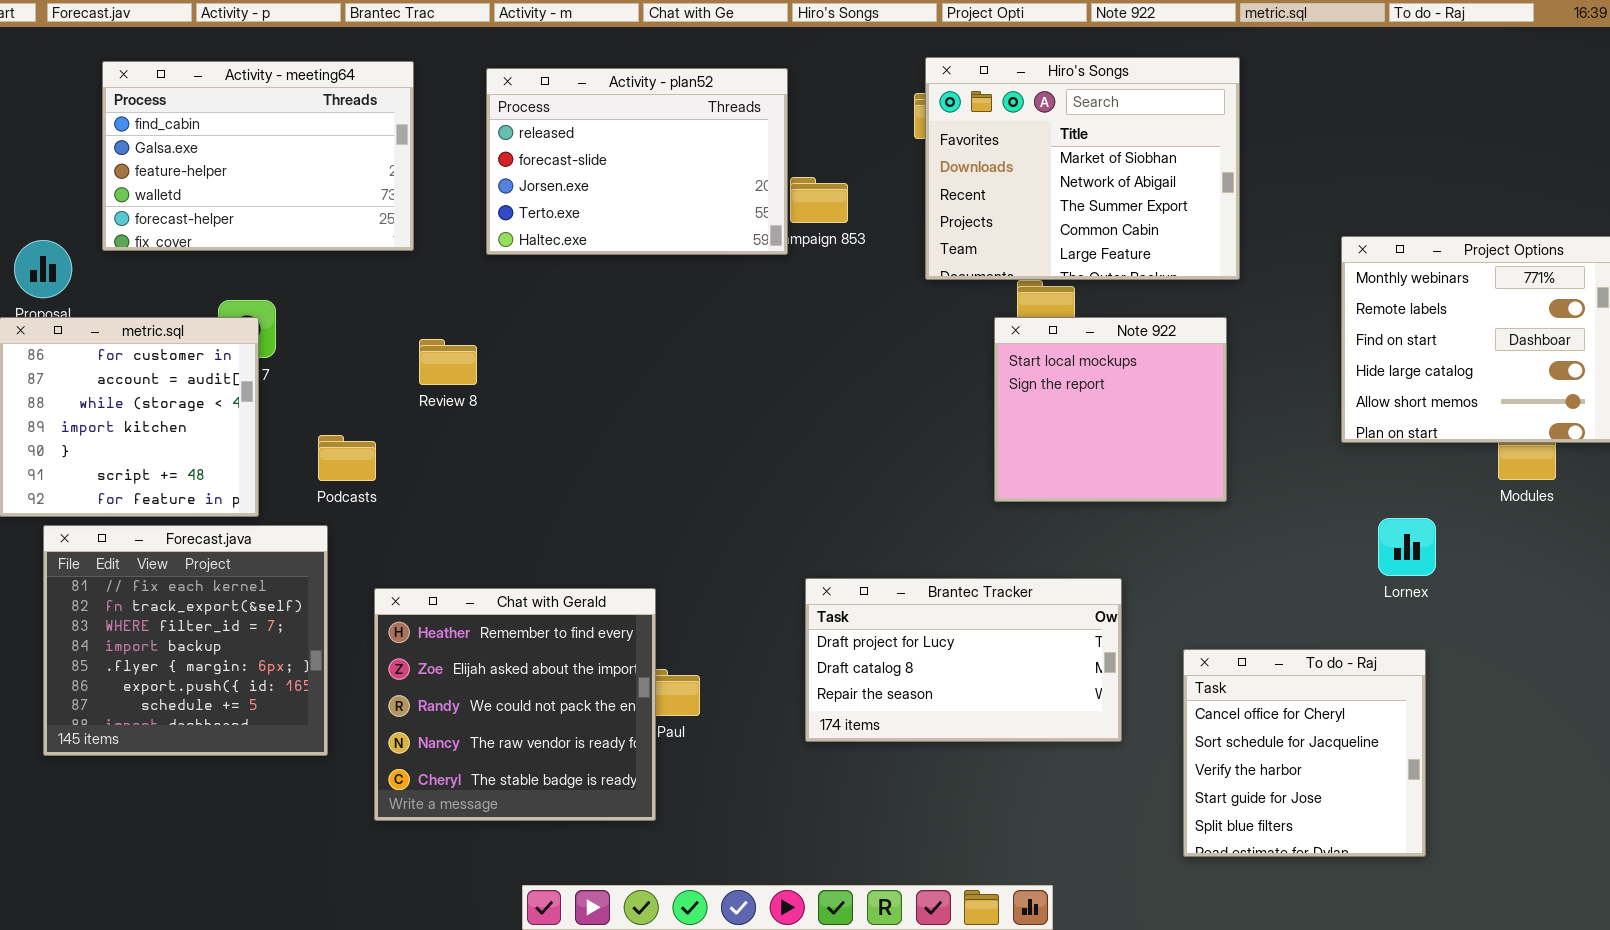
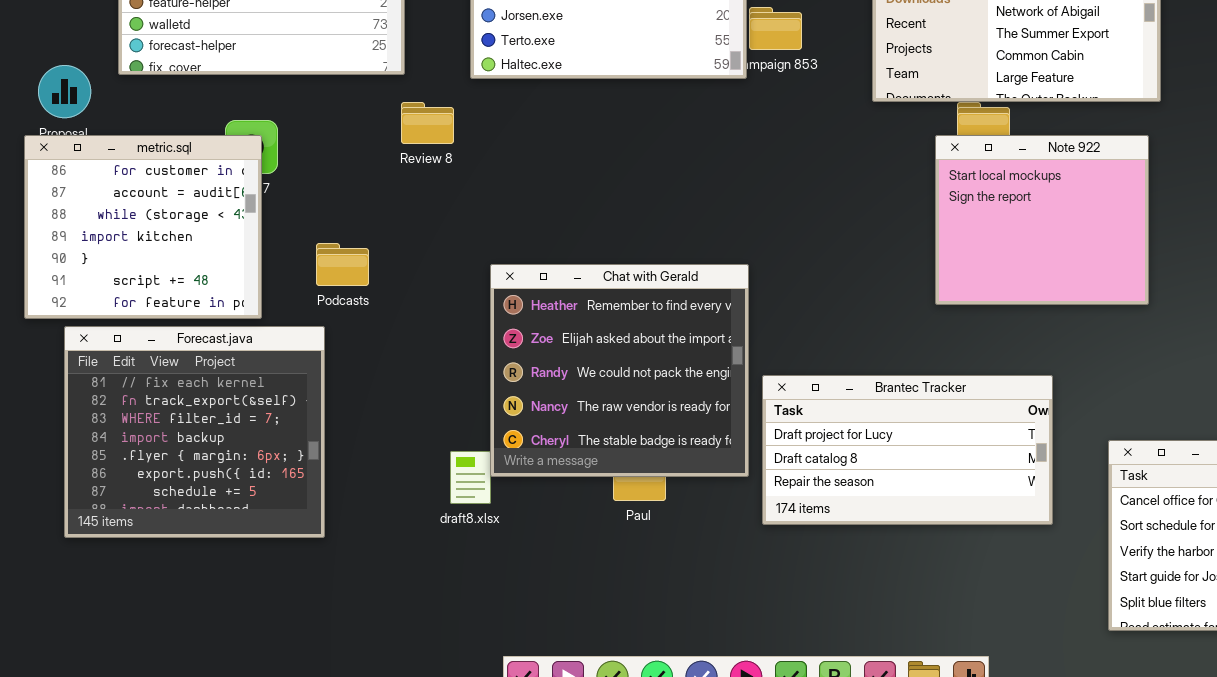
Review 8: [419,339,477,385] -> [401,102,454,144], moved
Chat with Gerald: [374,588,656,821] -> [490,264,749,477], moved

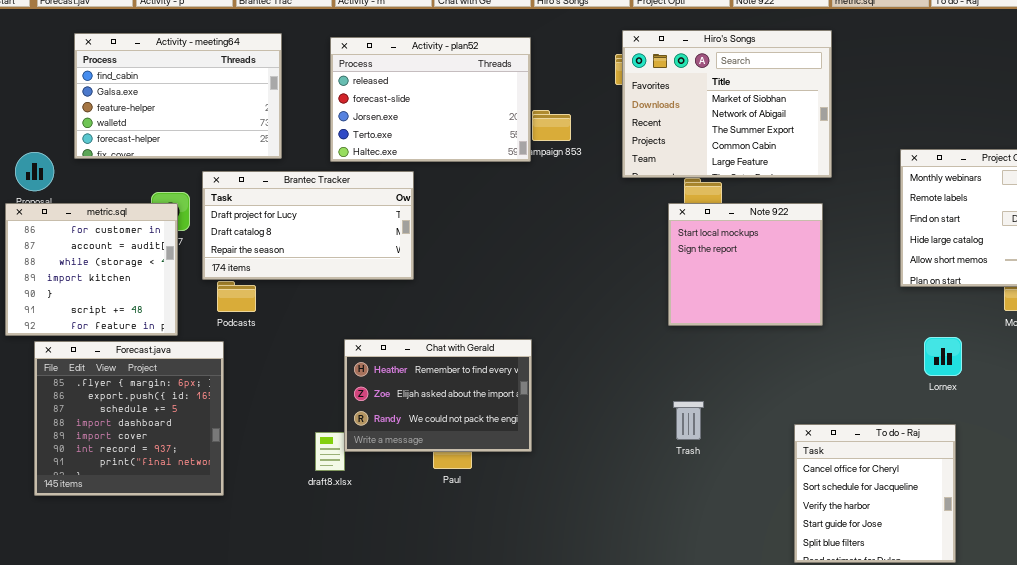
Chat with Gerald: [490,264,749,477] -> [344,339,532,452], resized
Forecast.java: [64,326,325,538] -> [34,341,224,496], scrolled down 4 rows
Brantec Tracker: [762,375,1053,525] -> [202,171,414,280], moved

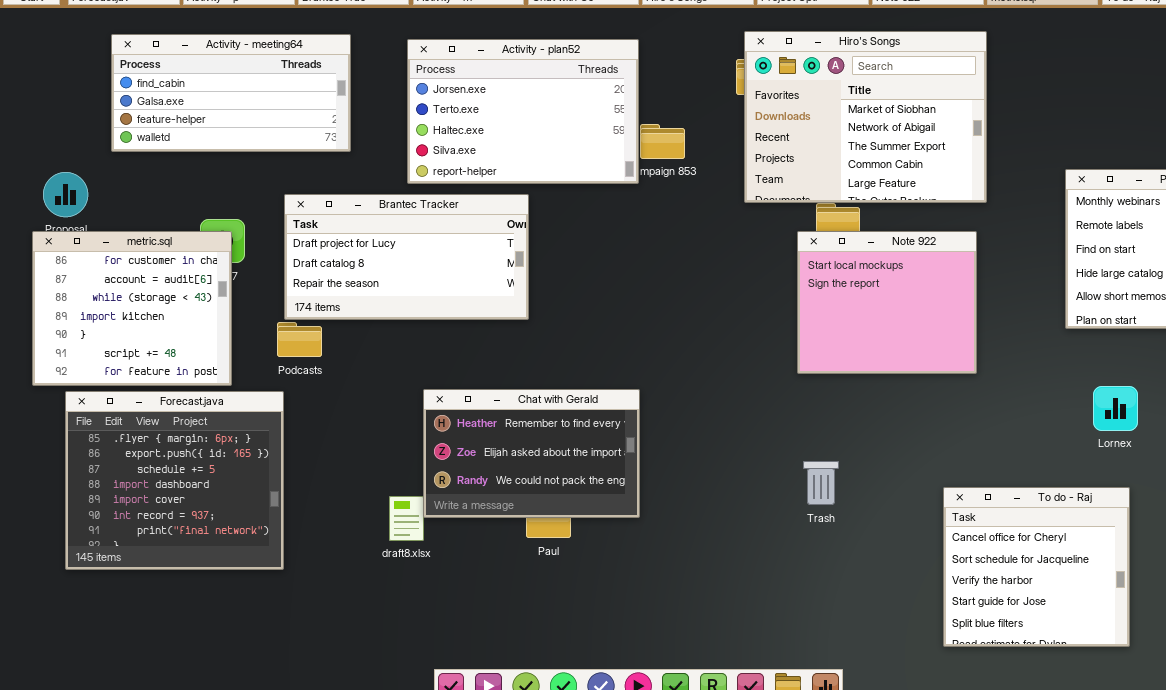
Activity - meeting64: [74,33,282,159] -> [111,34,351,152], resized
Activity - plan52: [330,37,531,162] -> [407,39,639,184], scrolled down 2 rows
Brantec Tracker: [202,171,414,280] -> [284,194,529,320], moved

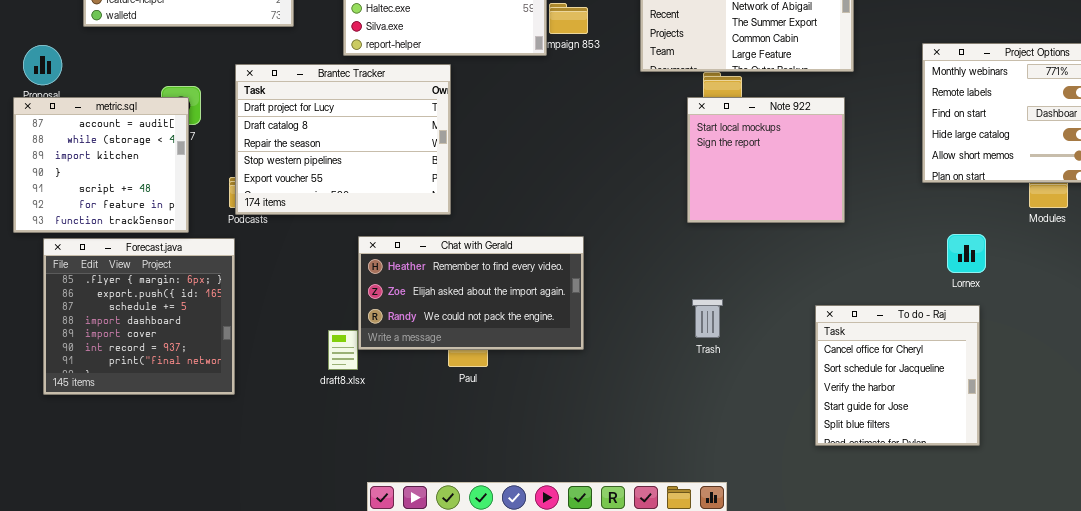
Brantec Tracker: [284,194,529,320] -> [235,64,451,215], resized
metric.sql: [32,231,232,386] -> [13,97,189,233], scrolled down 1 row
Chat with Gerald: [423,389,640,518] -> [358,236,584,350], resized
To do - Raj: [943,487,1130,647] -> [815,305,980,446], moved

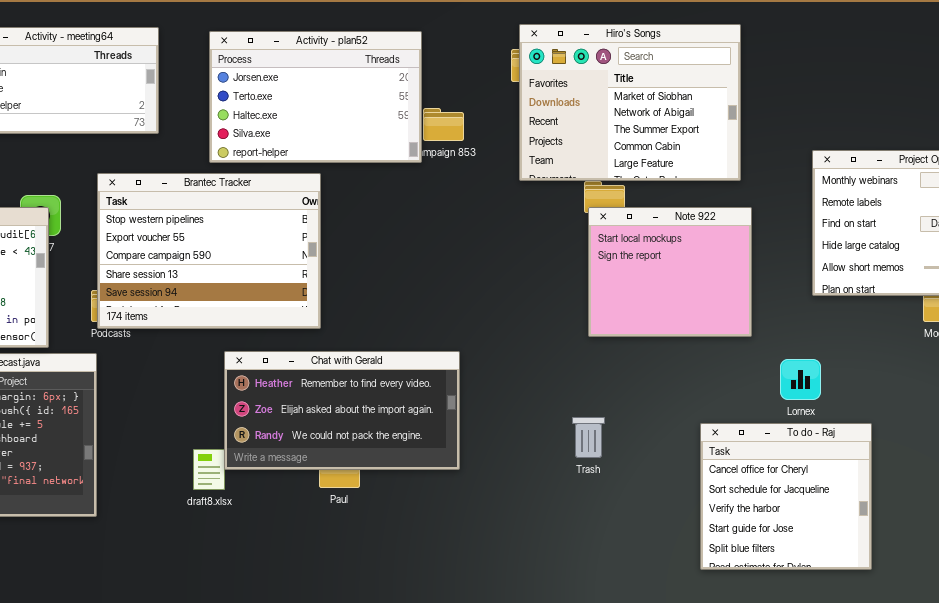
Brantec Tracker: [235,64,451,215] -> [97,173,321,329], scrolled down 3 rows
Note 922: [687,97,845,223] -> [588,207,752,337], moved
Lornex: [947,234,986,273] -> [780,359,821,400], moved

